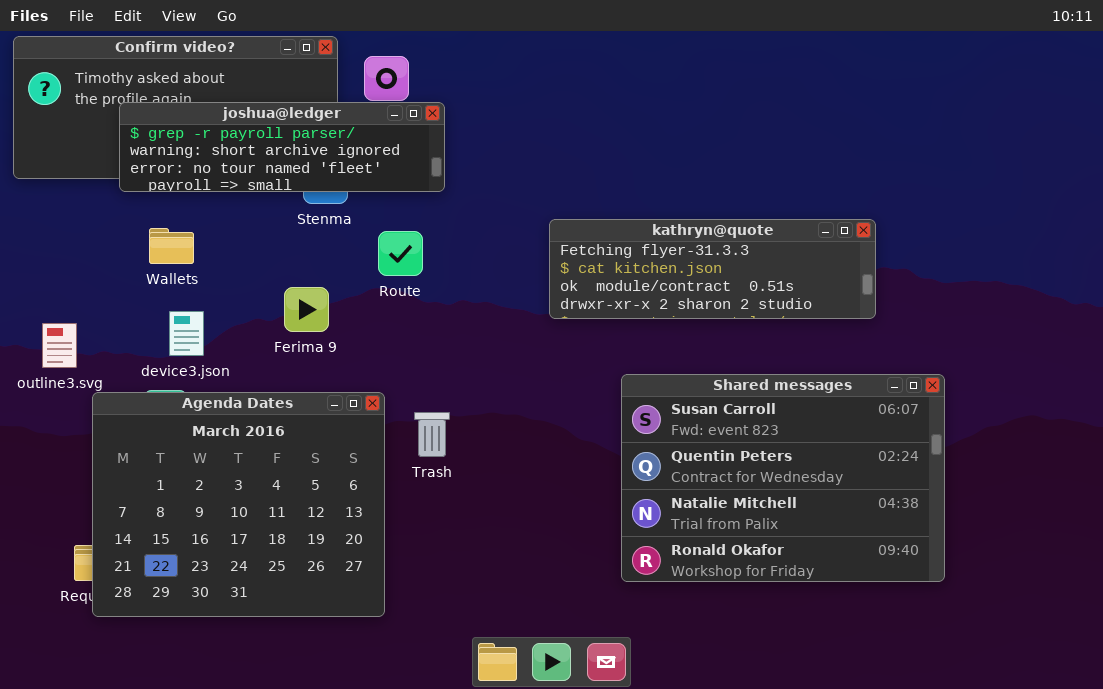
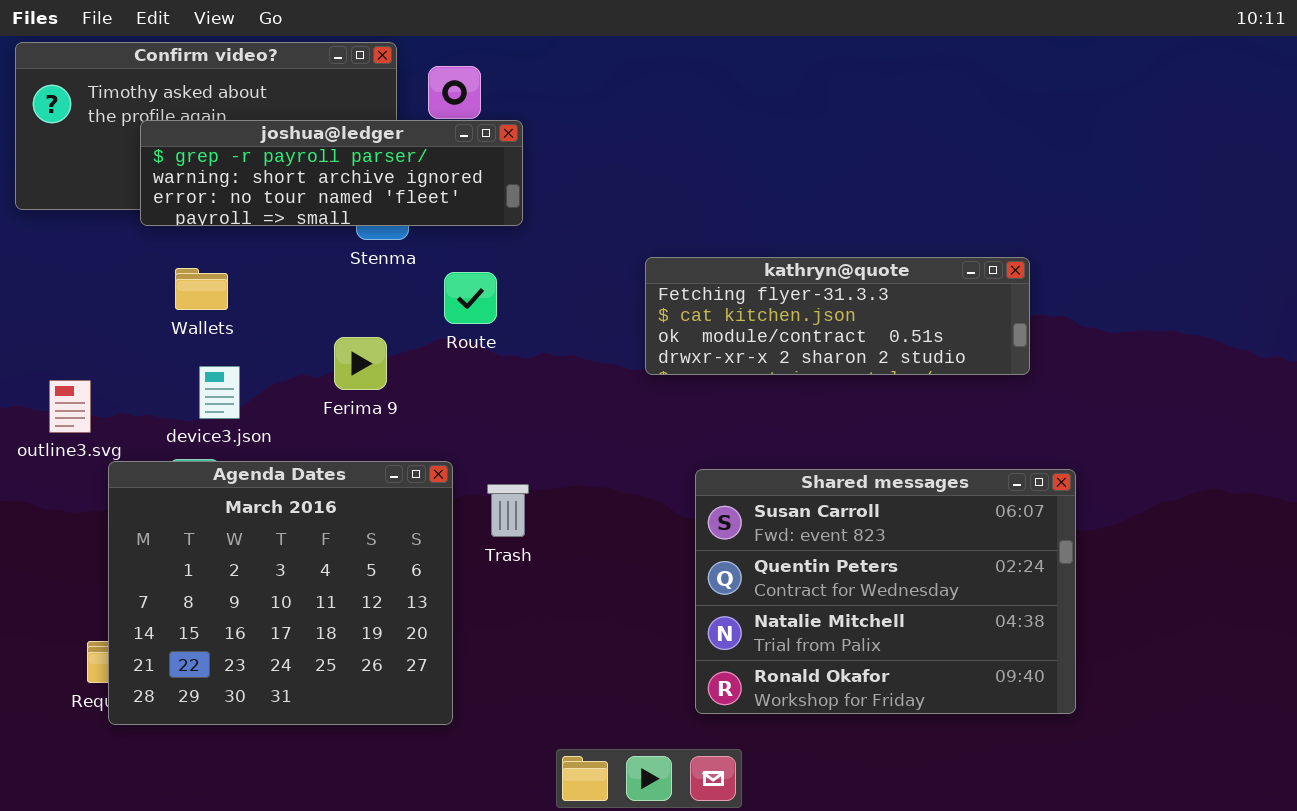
Shared messages: [621,374,945,582] -> [695,469,1076,714], moved

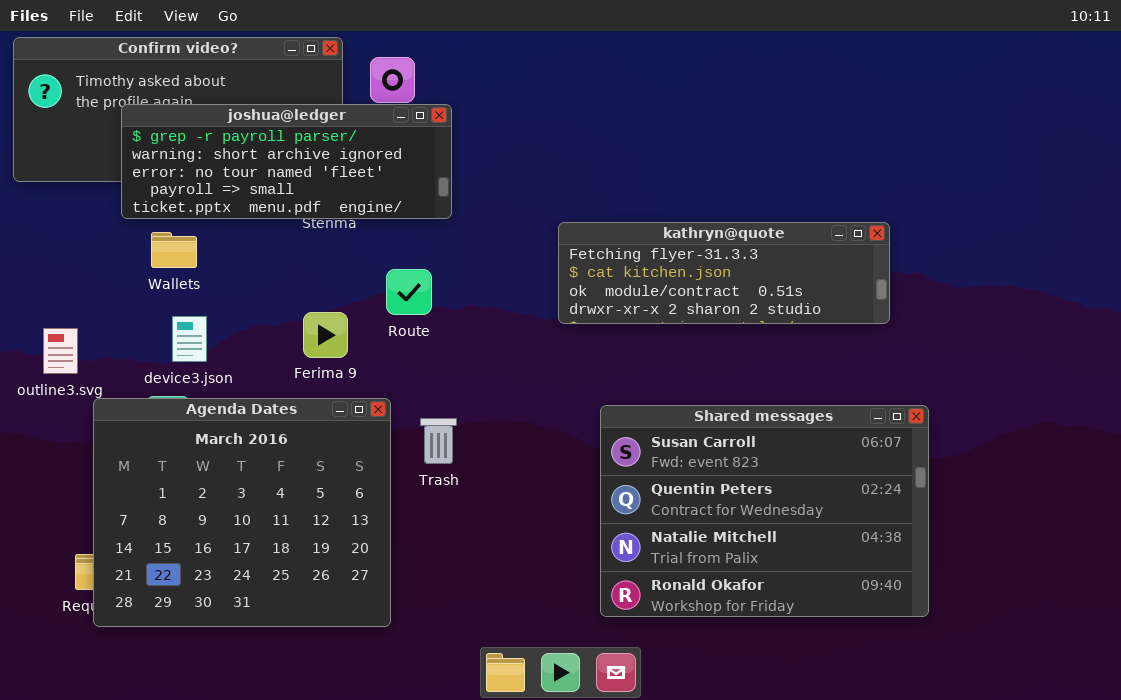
joshua@ledger: [140,120,523,226] -> [121,104,452,219], resized
Route: [444,272,497,324] -> [386,269,432,315], moved
Ferima 9: [334,337,387,390] -> [303,312,348,358], moved

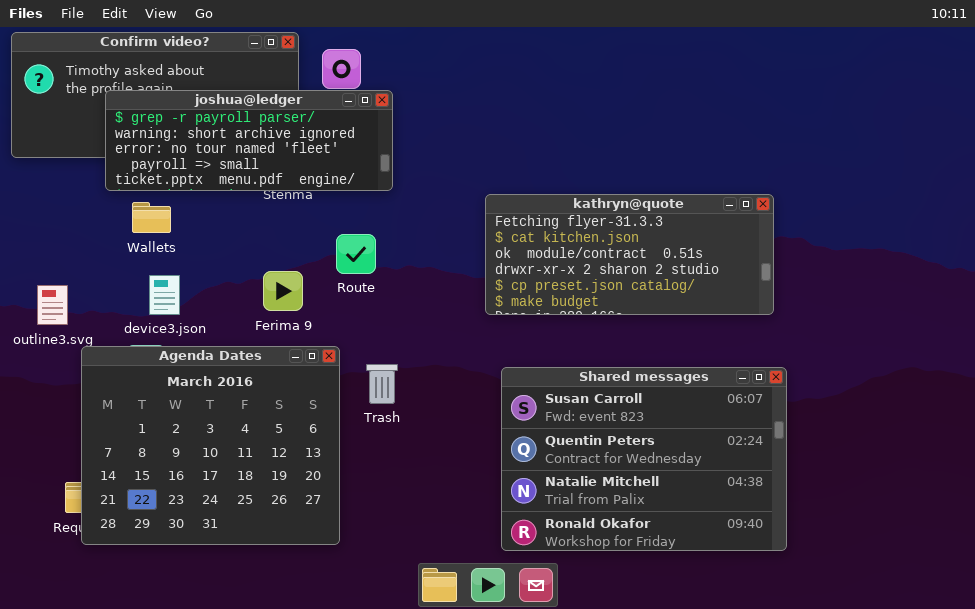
kathryn@quote: [558,222,890,324] -> [485,194,774,315], resized
Shared messages: [600,405,929,617] -> [501,367,787,551], moved

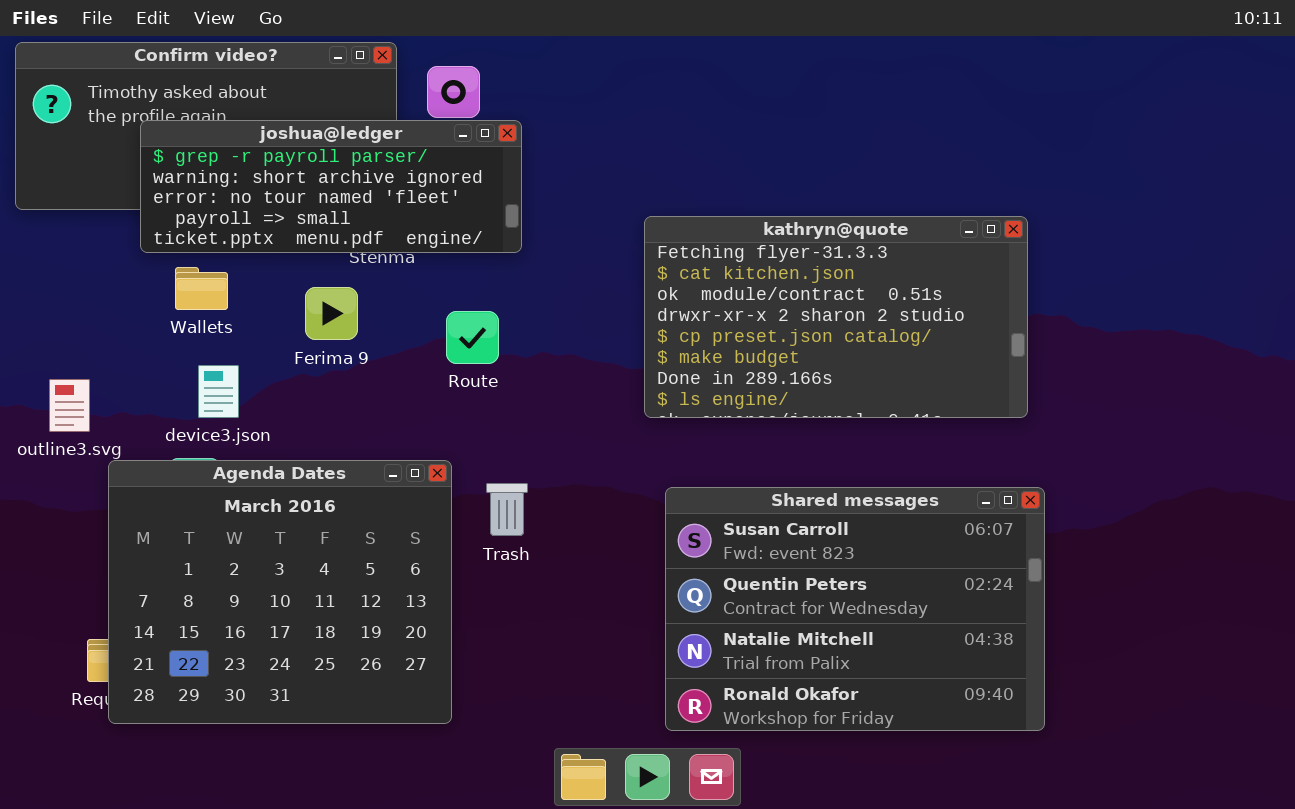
kathryn@quote: [485,194,774,315] -> [644,216,1028,418], resized
Ferima 9: [263,271,303,311] -> [305,287,358,340], moved

